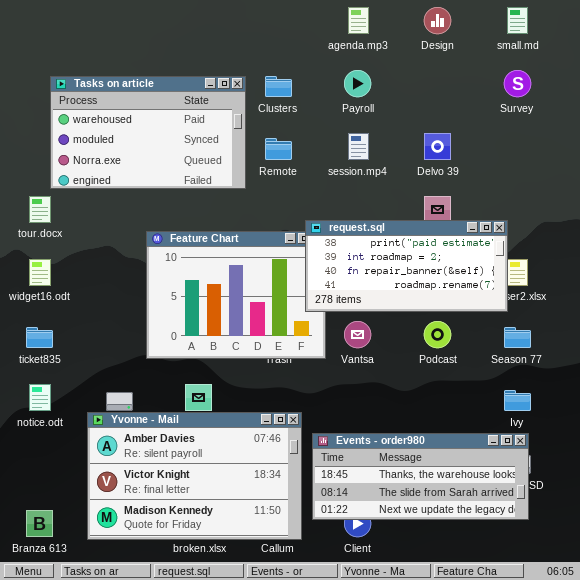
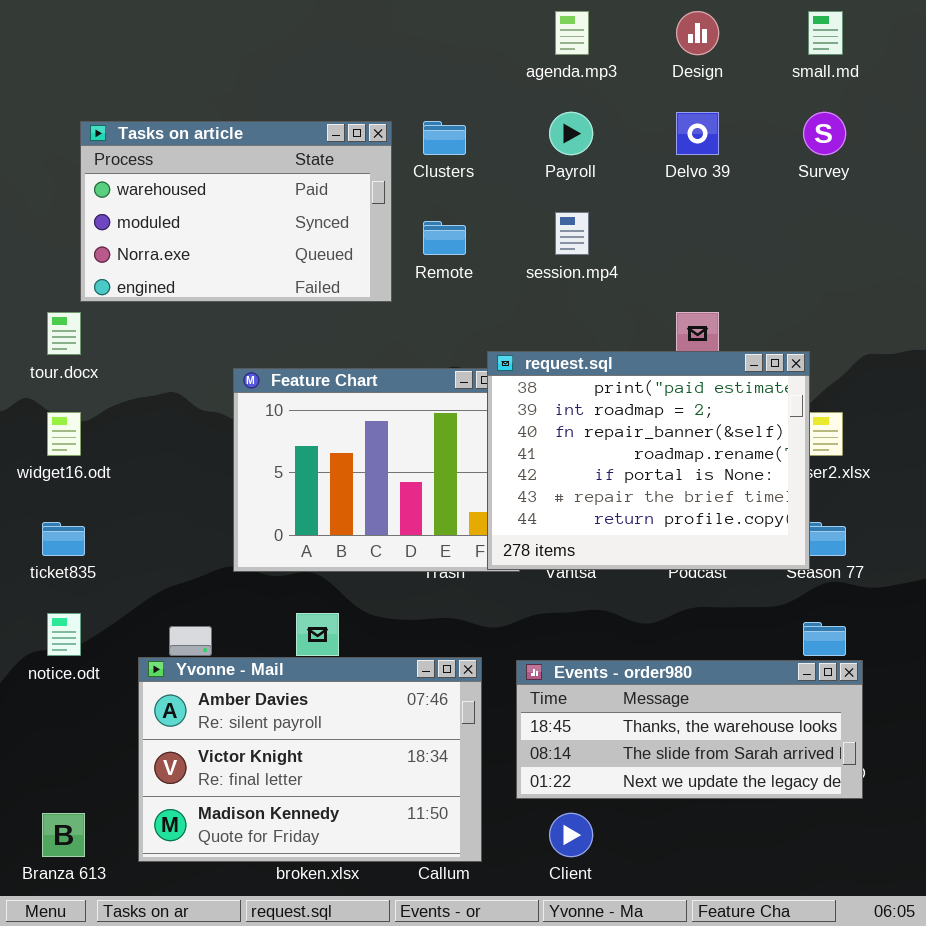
Delvo 39: [424,133,451,160] -> [676,112,719,155], moved
request.sql: [305,220,508,312] -> [487,351,810,570], resized
Events - order980: [312,433,529,520] -> [516,660,863,799], moved

